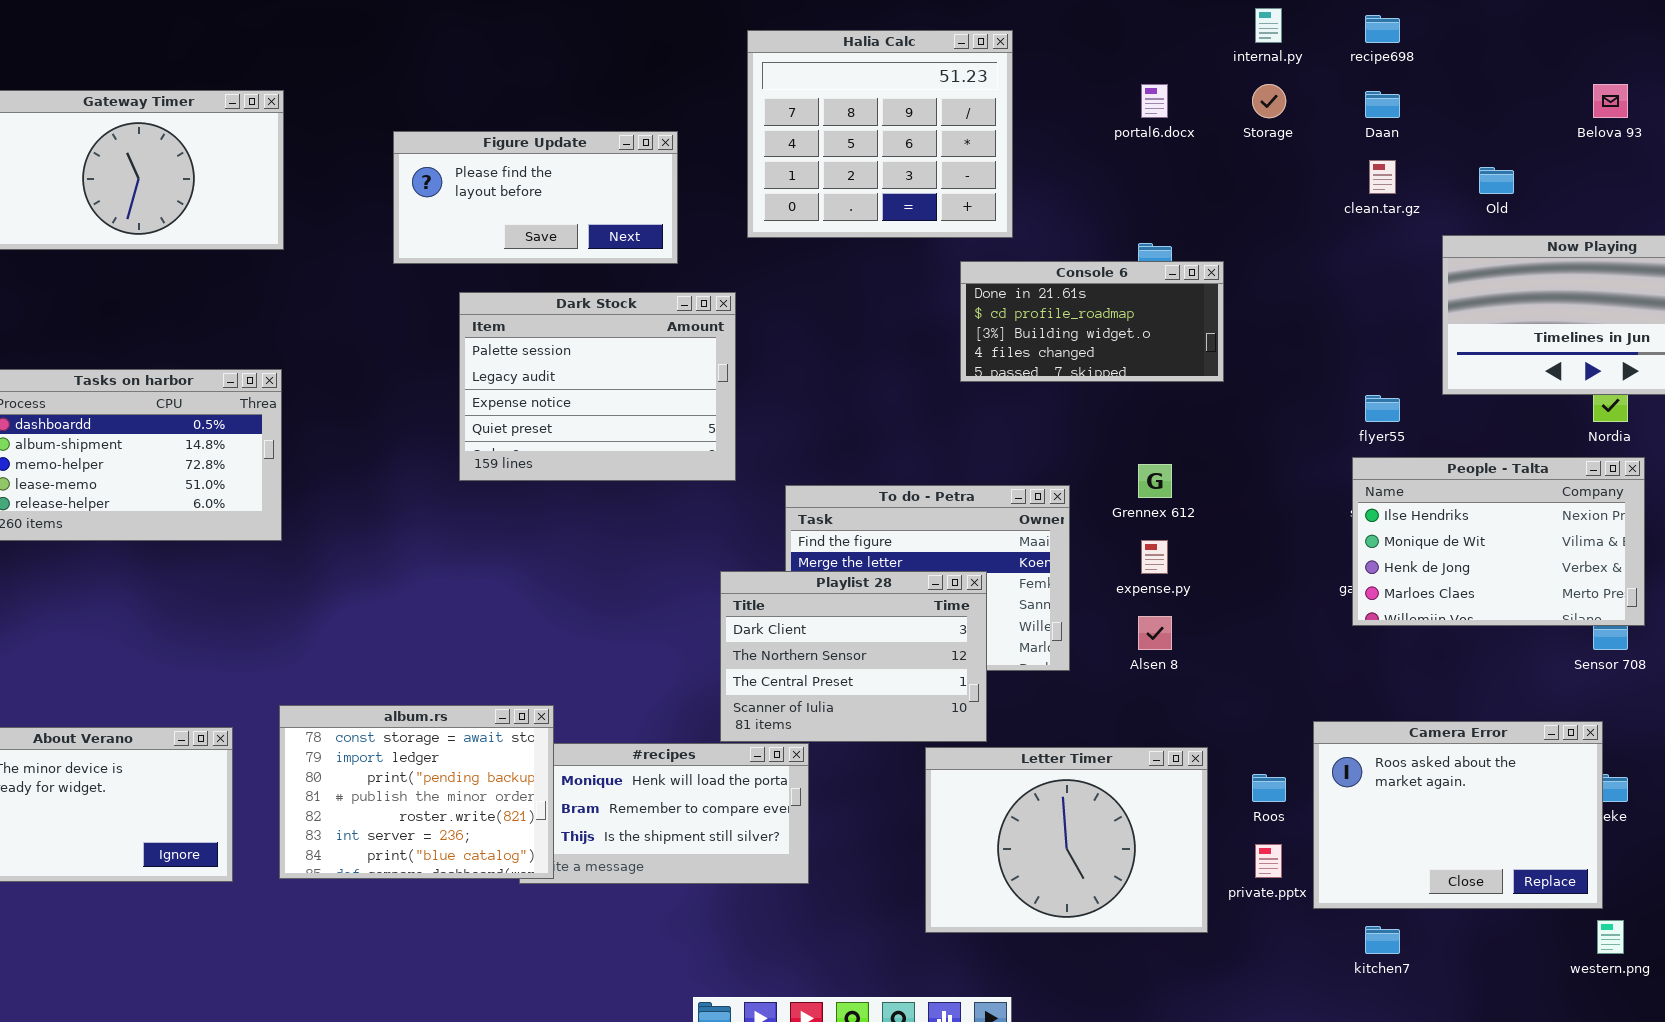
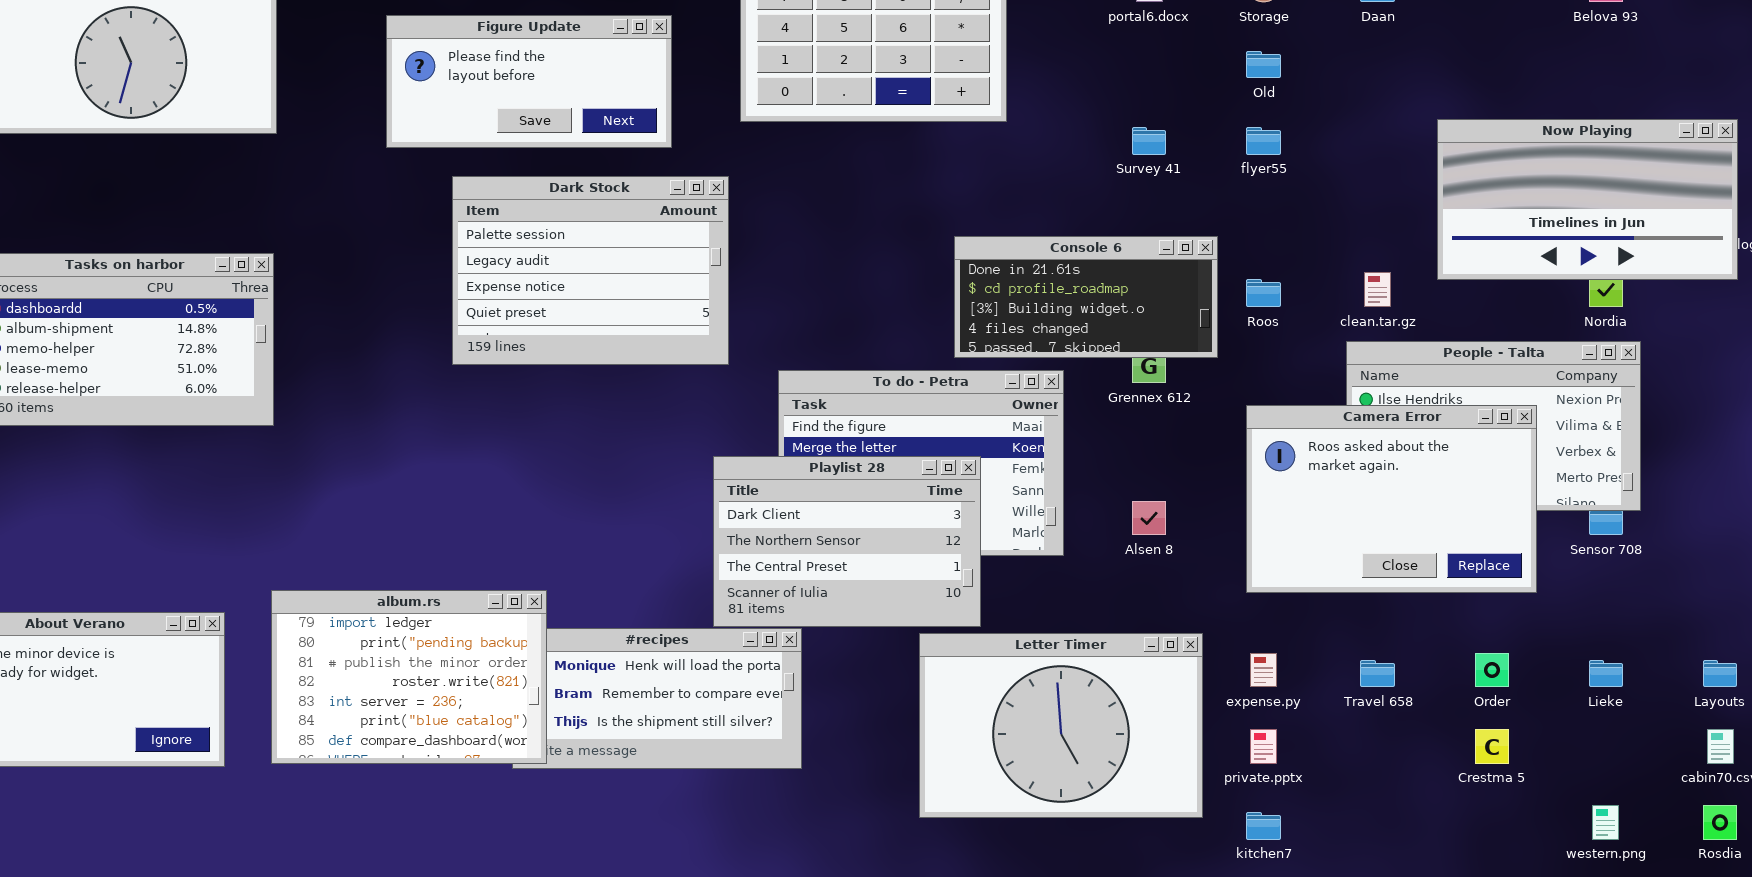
clean.tar.gz: [1369,160,1396,194] -> [1364,272,1391,307], moved
Old: [1479,167,1514,194] -> [1246,51,1281,78], moved
Console 6: [960,261,1224,382] -> [954,236,1218,358], moved
flyer55: [1365,395,1400,422] -> [1246,127,1281,155], moved
expense.py: [1141,540,1168,574] -> [1250,653,1277,687], moved
album.rs: [279,705,554,879] -> [271,590,547,764], scrolled down 1 row
Camera Error: [1313,721,1603,909] -> [1246,405,1537,593], moved
Roos: [1252,774,1286,802] -> [1246,279,1281,307], moved
kitchen7: [1365,926,1400,954] -> [1246,812,1281,840], moved

